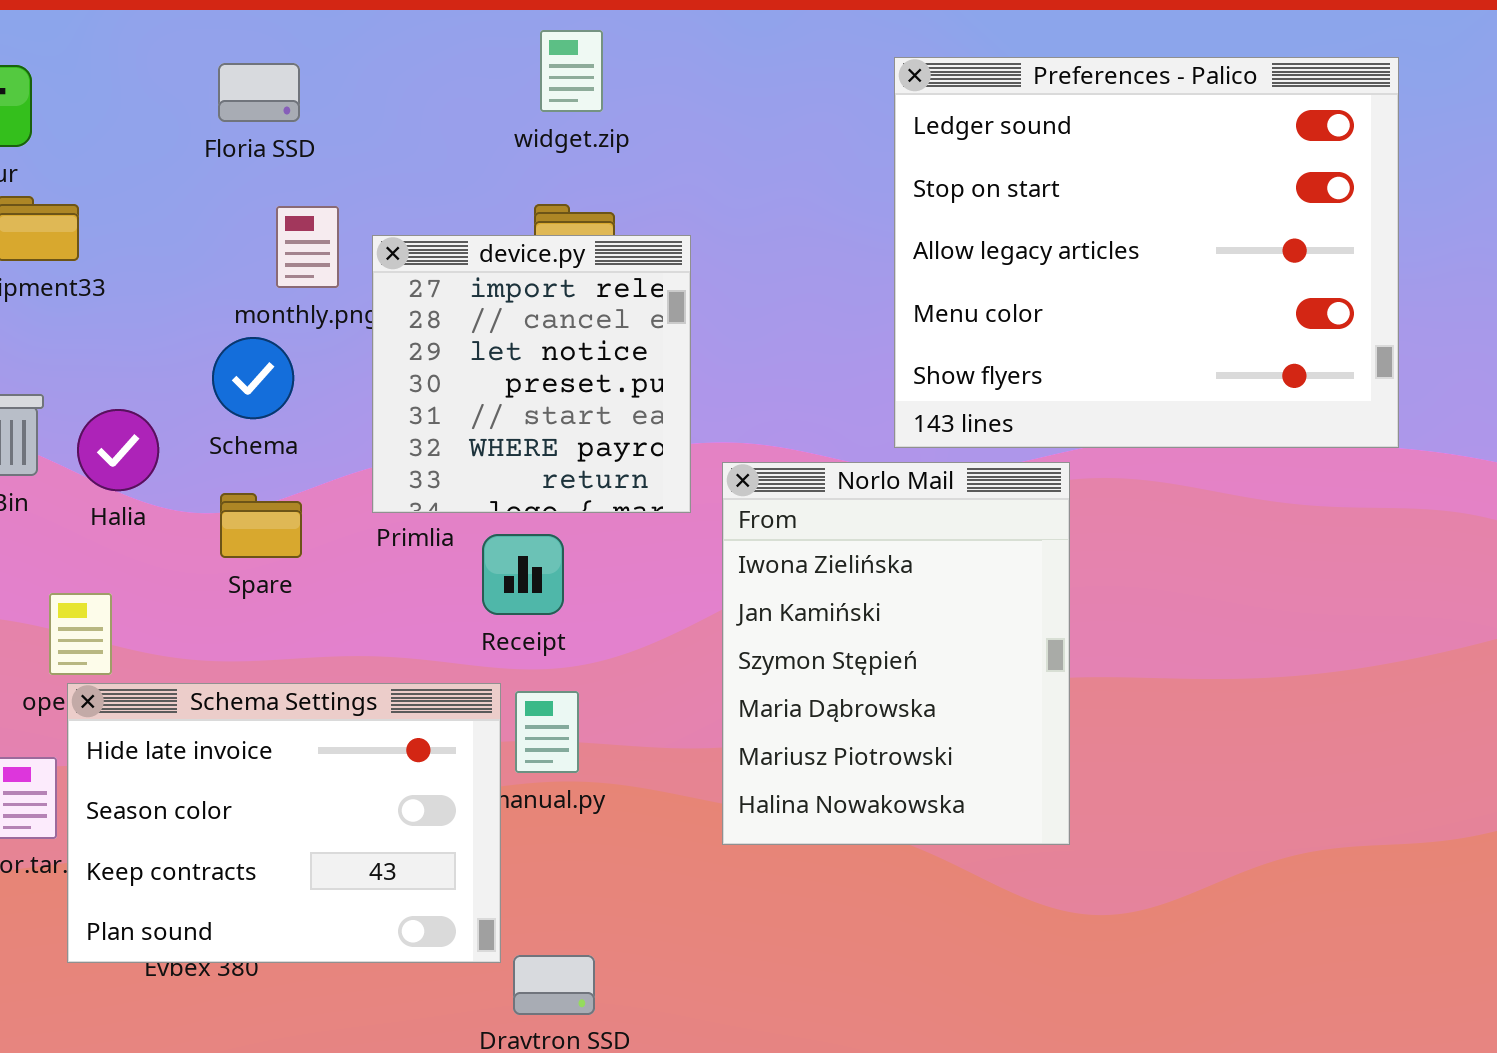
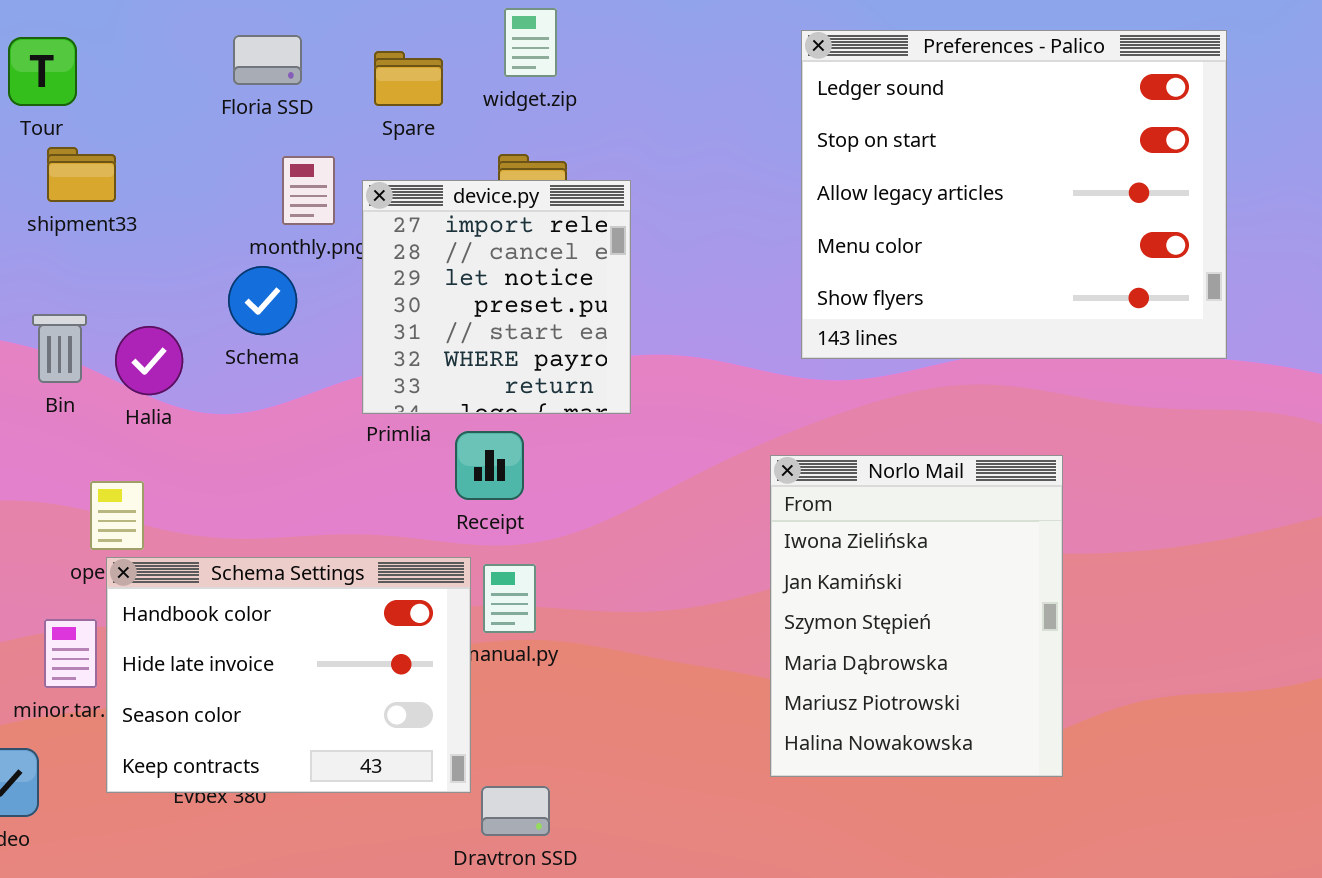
Norlo Mail: [722,462,1070,845] -> [770,455,1063,777], moved
Spare: [220,493,302,558] -> [374,51,443,106], moved
Schema Settings: [67,683,501,963] -> [106,557,471,793], scrolled up 1 row

